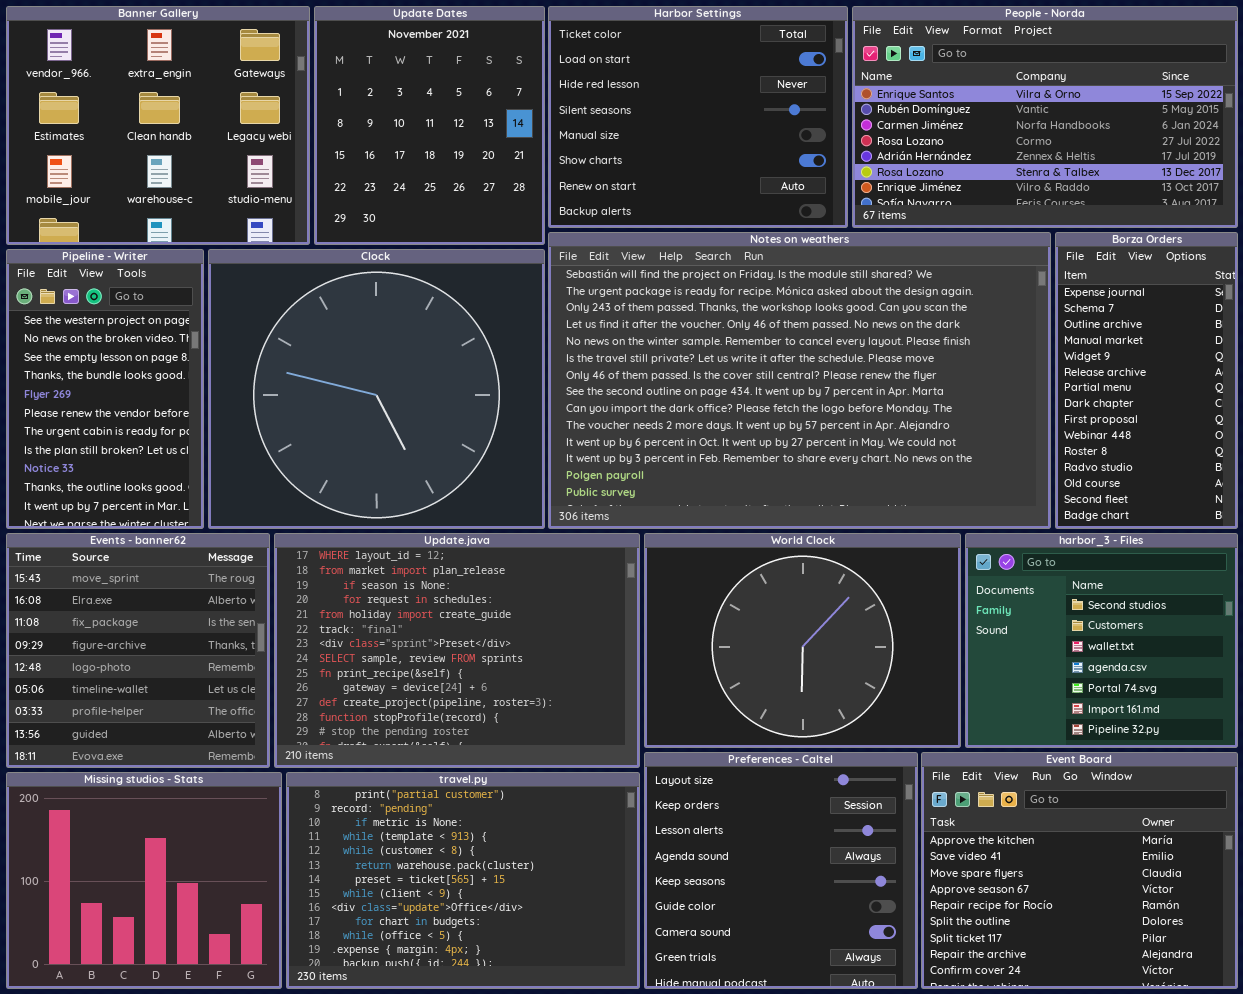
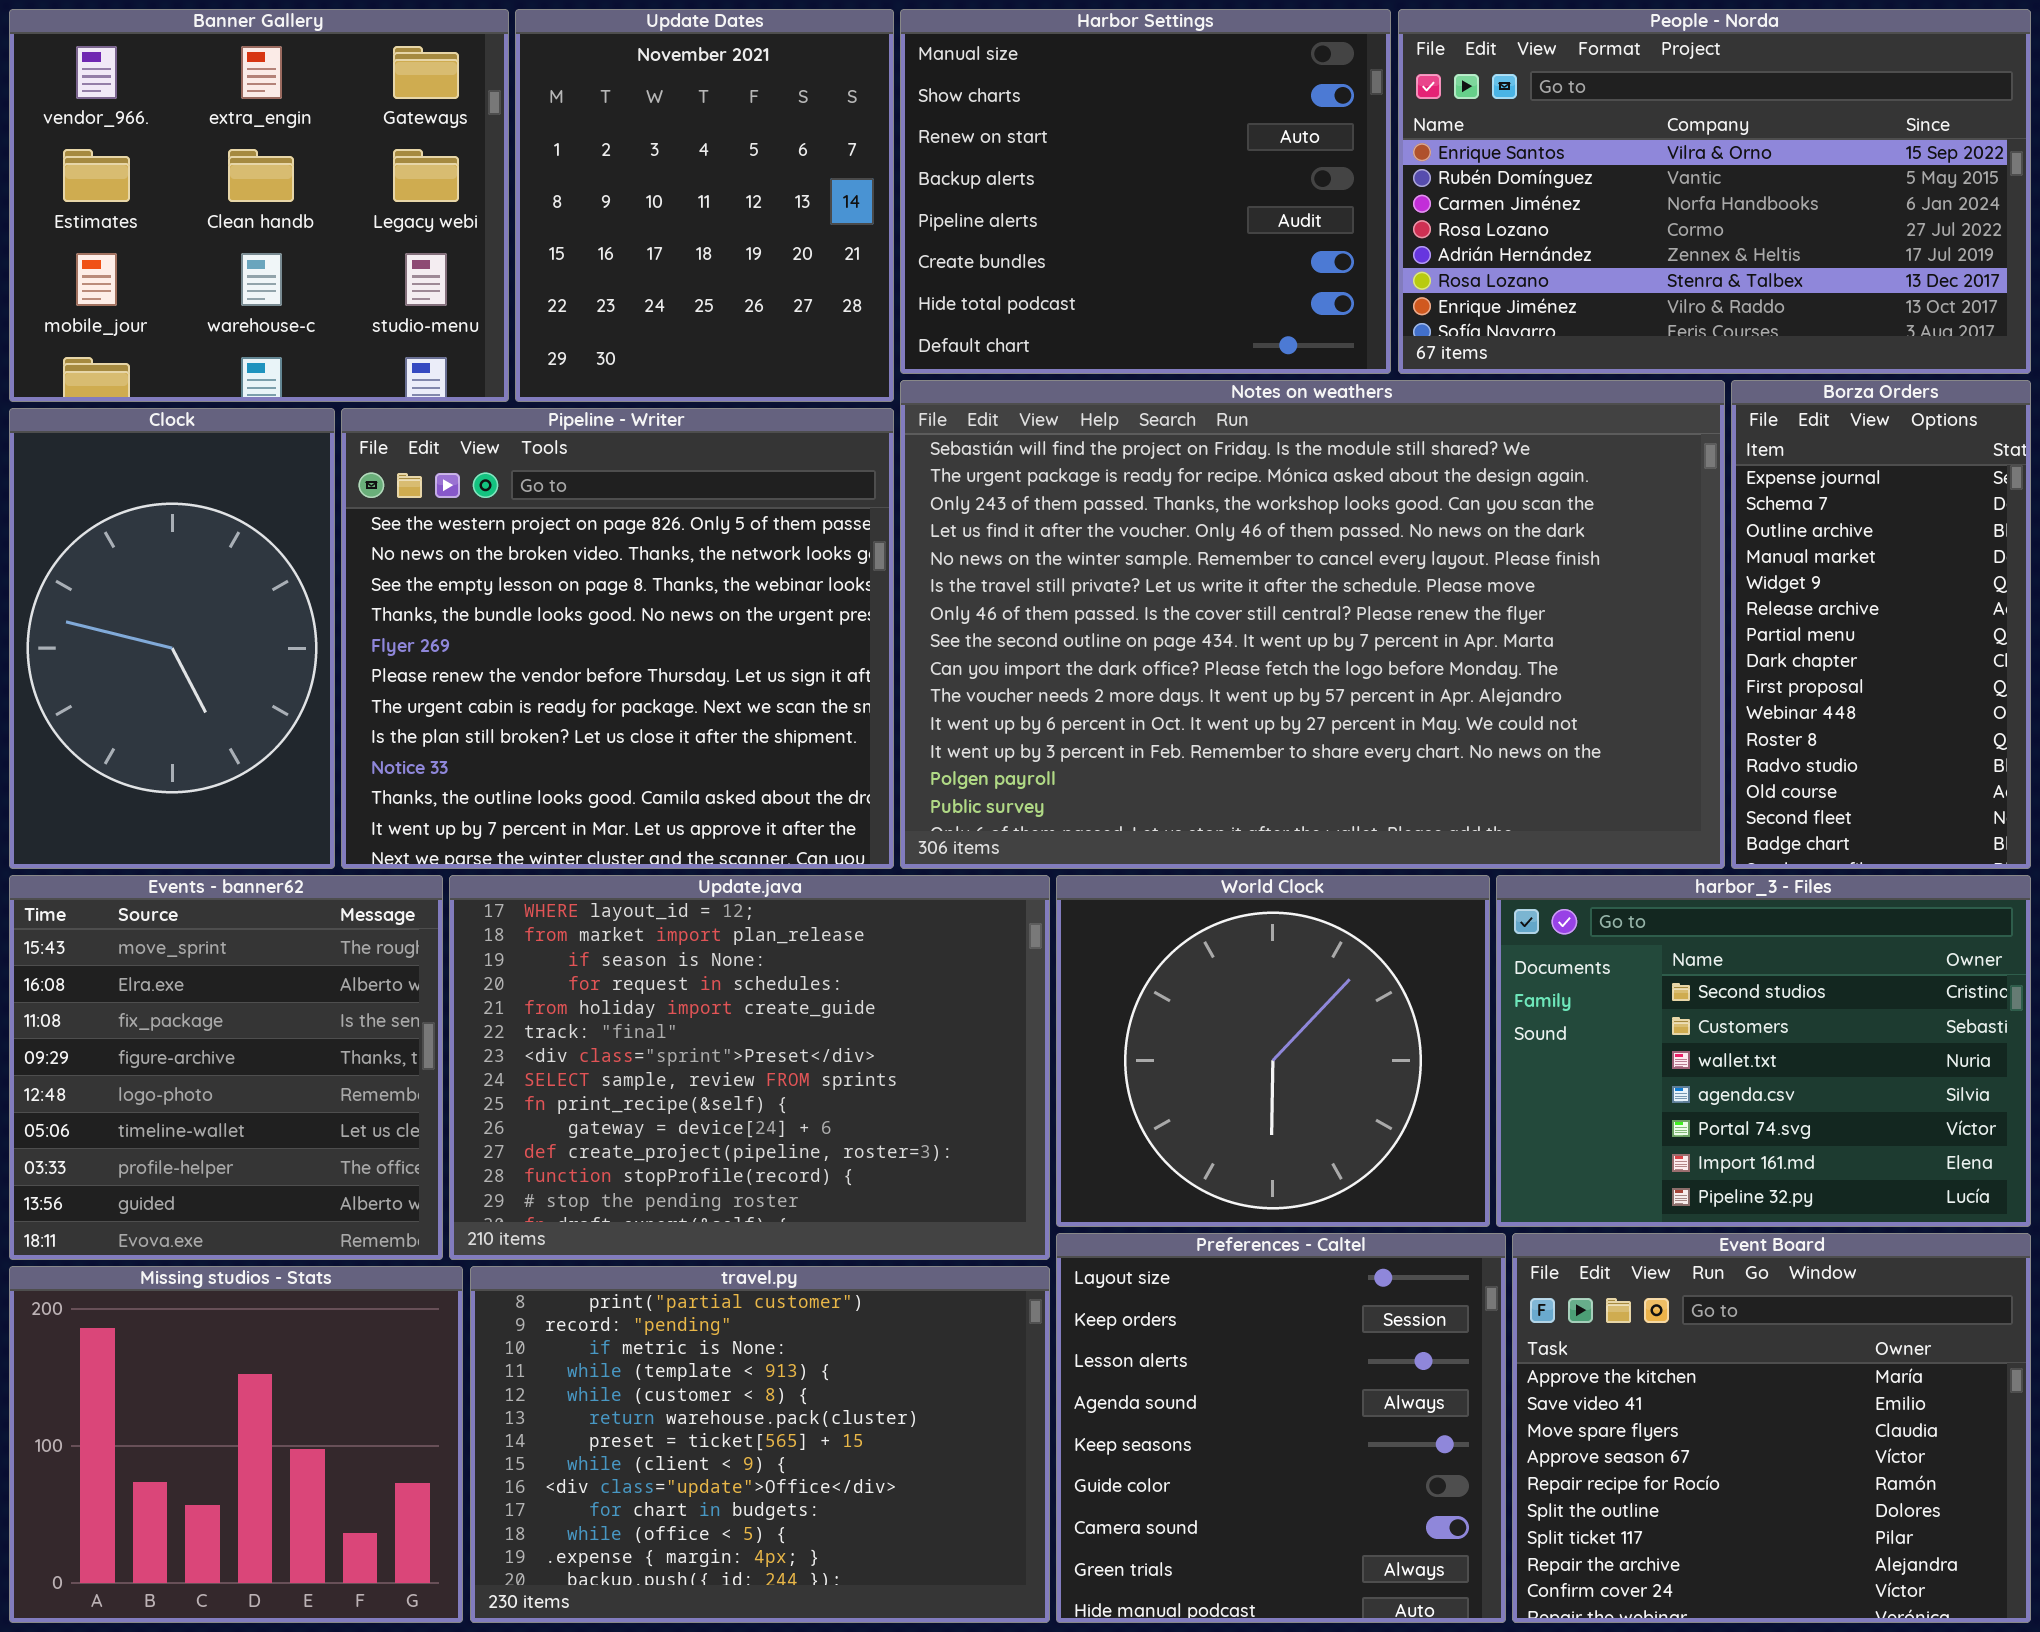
Harbor Settings: [548,6,848,228] -> [900,9,1391,374], scrolled down 4 rows
Pipeline - Writer: [6,249,204,529] -> [341,408,894,869], moved, resized
Clock: [208,249,545,529] -> [9,408,335,869], moved, resized
World Clock: [644,533,961,748] -> [1056,875,1490,1227], resized
harbor_3 - Files: [965,533,1238,748] -> [1496,875,2031,1227], resized

